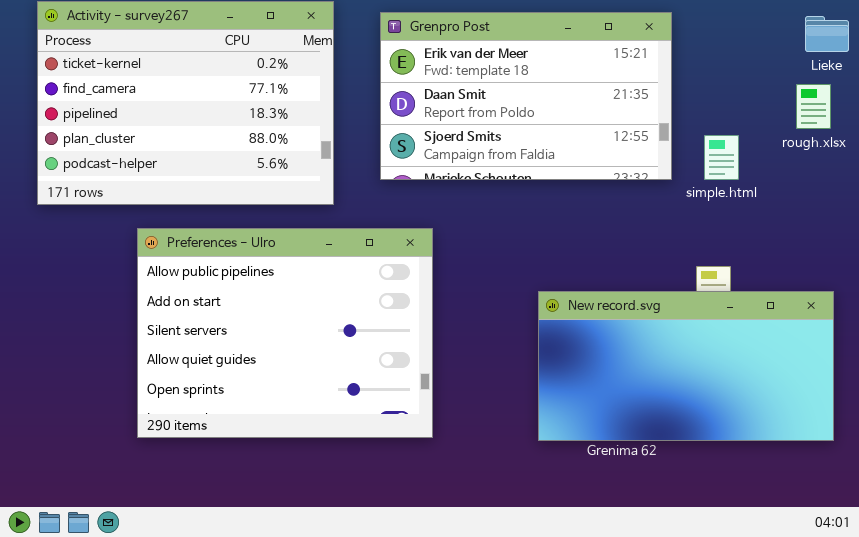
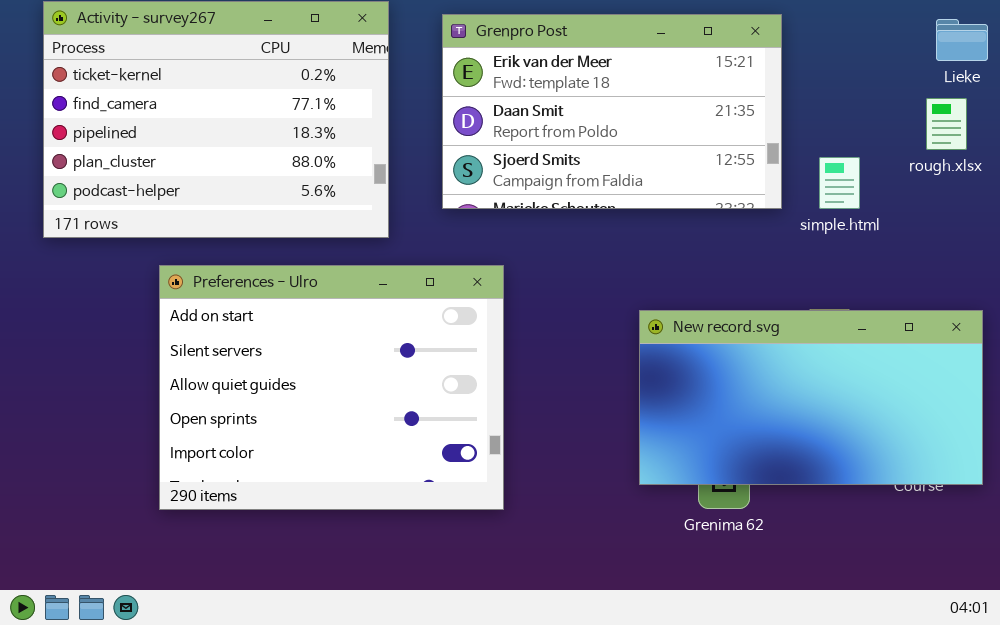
Preferences - Ulro: [137,228,433,438] -> [159,265,504,510], scrolled down 1 row
New record.svg: [538,291,834,441] -> [639,310,983,485], moved

